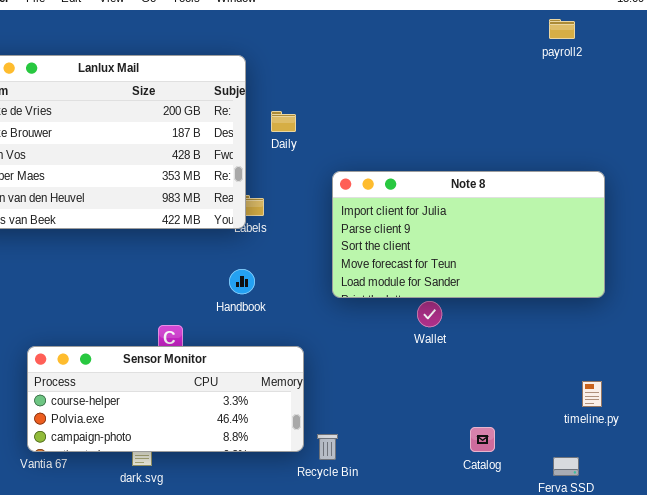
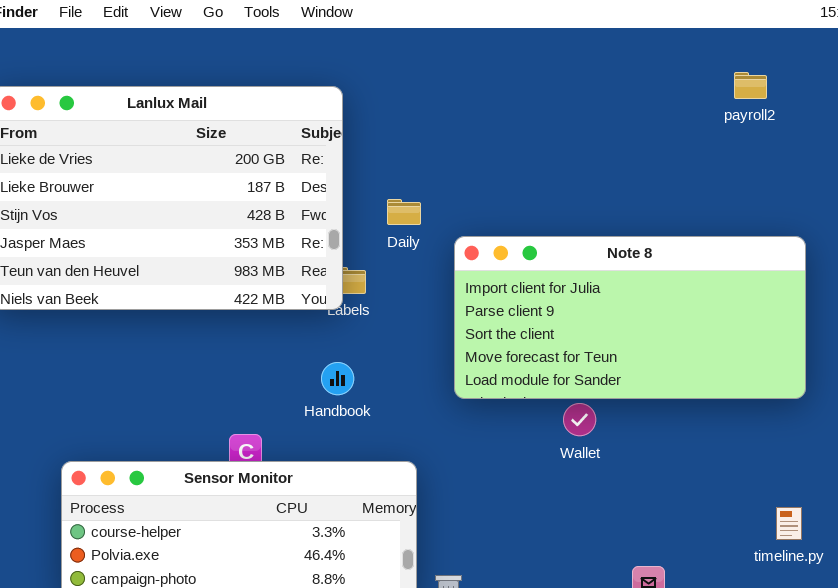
payroll2: [549,19,575,39] -> [734,72,767,99], moved
Daily: [271,111,296,132] -> [387,199,421,225], moved

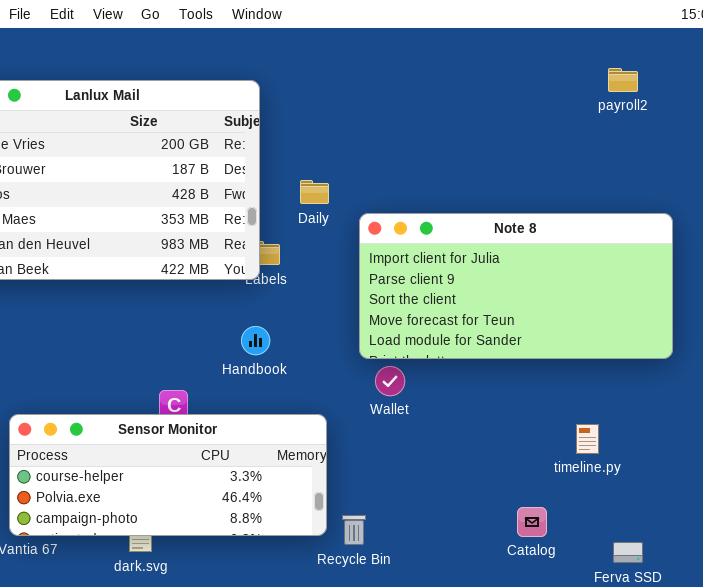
Wallet: [563,403,596,436] -> [375,366,405,396], moved
timeline.py: [776,507,802,540] -> [576,424,599,454], moved

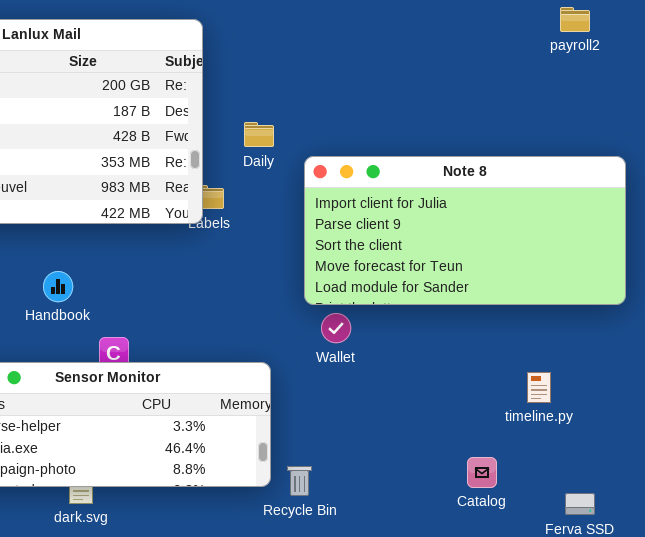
Handbook: [241,326,270,355] -> [43,271,73,302], moved

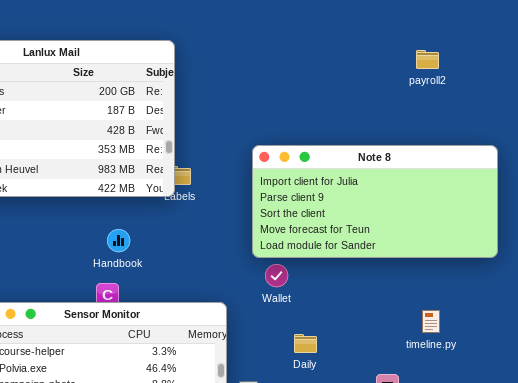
payroll2: [560,7,590,32] -> [416,50,439,69], moved
Daily: [244,122,274,147] -> [294,334,317,353], moved
Handbook: [43,271,73,302] -> [107,229,130,252], moved

